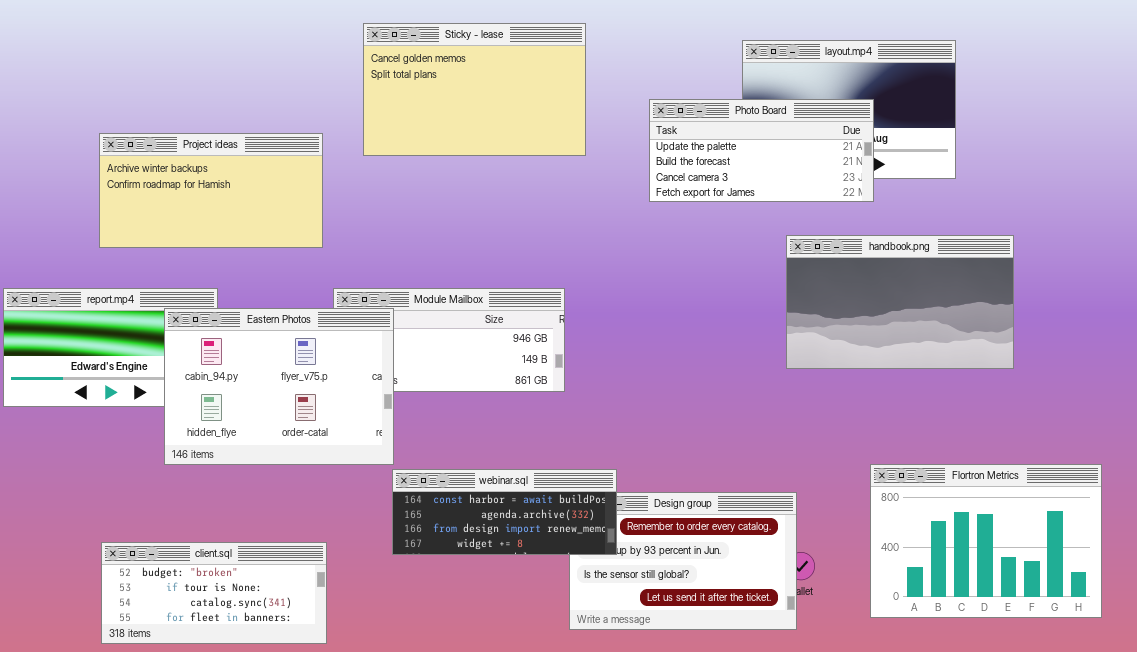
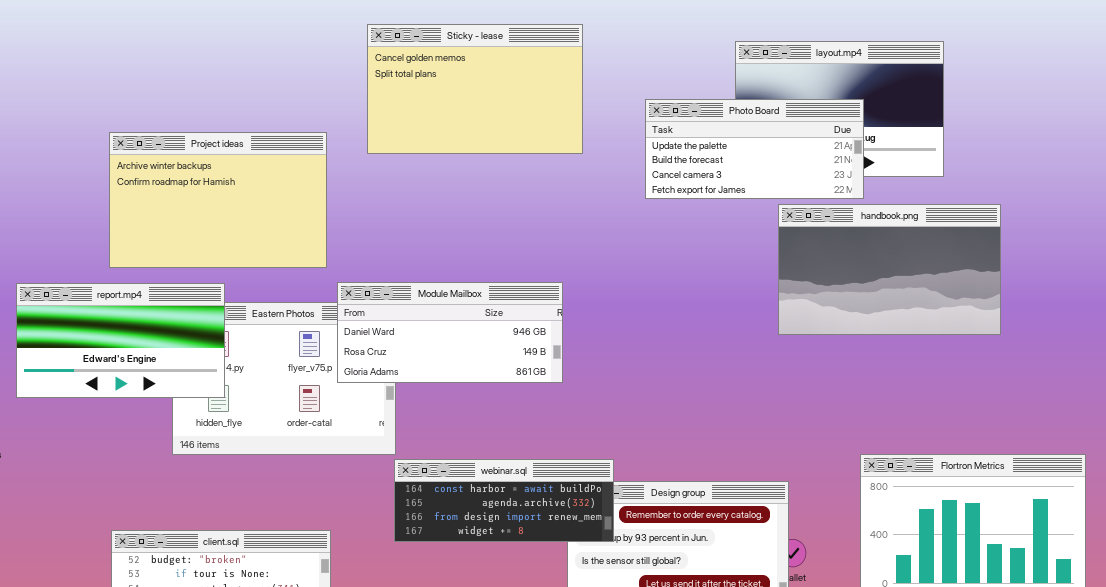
Project ideas: [99,133,323,248] -> [109,132,327,268], resized
handbook.png: [786,235,1014,369] -> [778,204,1001,335], moved
Module Mailbox: [333,288,565,392] -> [337,282,563,383], raised
report.mp4: [3,288,218,407] -> [16,283,225,398], raised

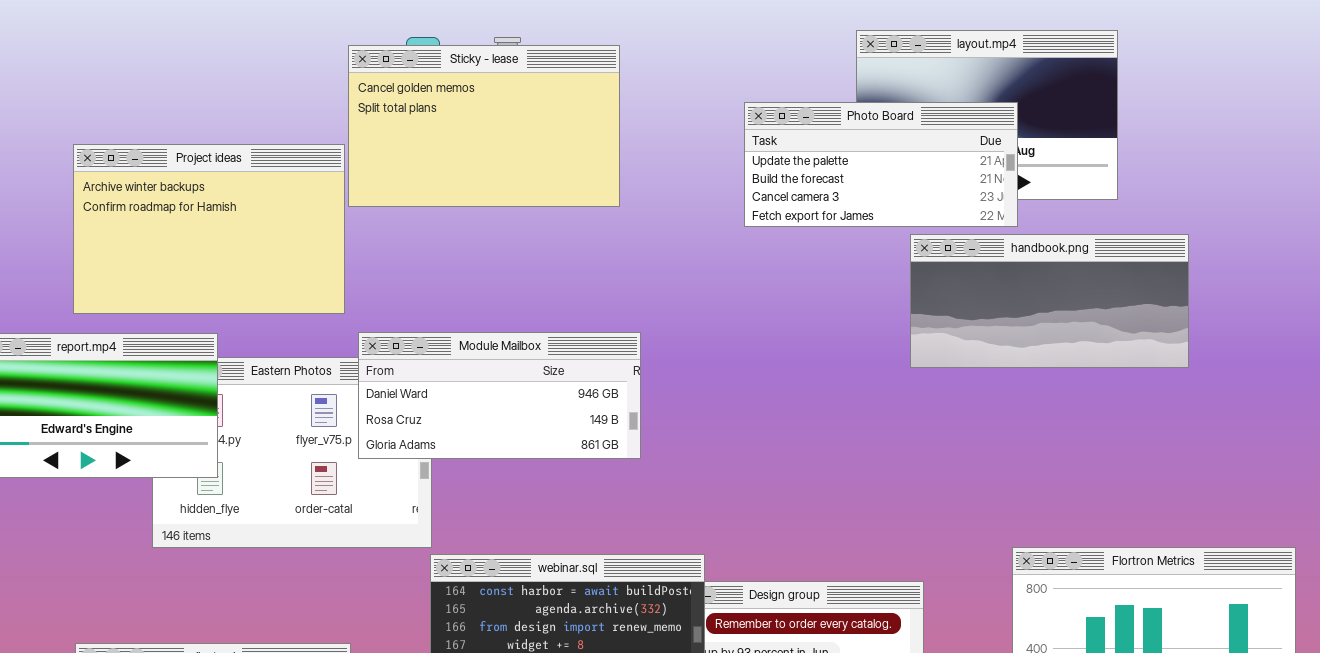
Sticky - lease: [367,24,583,154] -> [348,45,620,207], moved
handbook.png: [778,204,1001,335] -> [910,234,1189,368], resized

